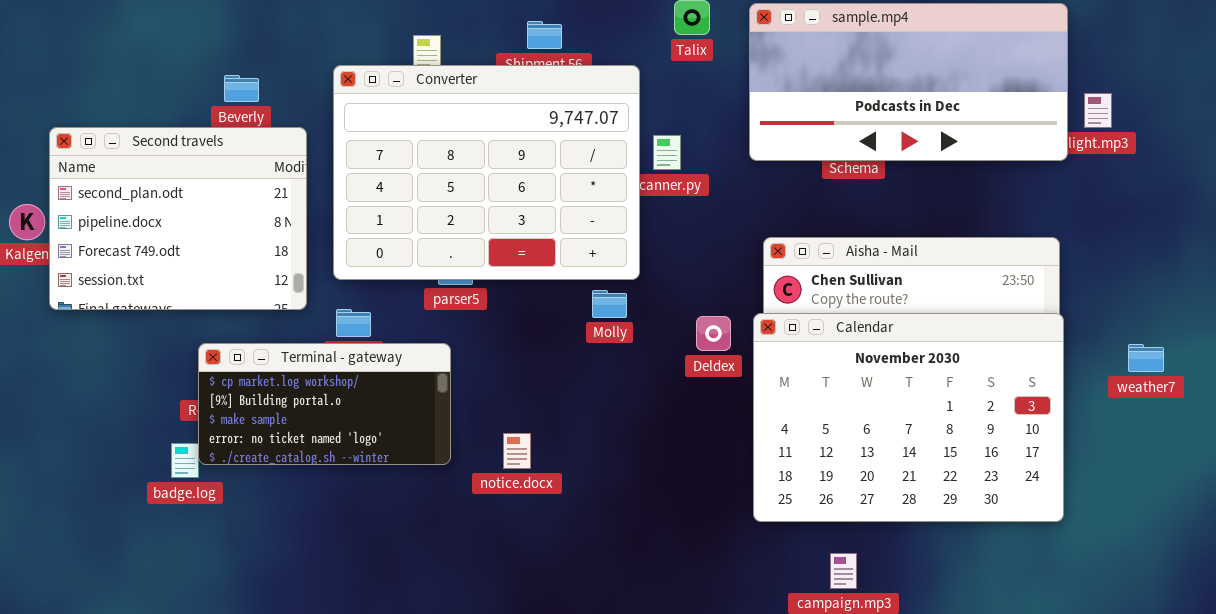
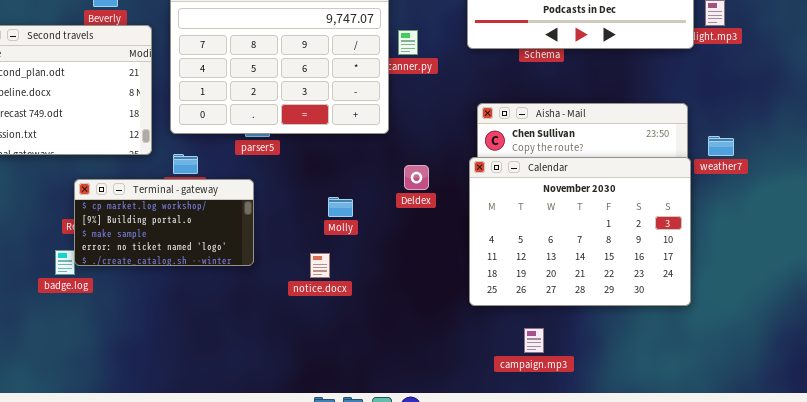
Molly: [592,290,627,318] -> [328,197,353,217], moved
Deldex: [696,316,731,351] -> [404,165,429,190], moved
weather7: [1128,344,1164,372] -> [708,136,734,156], moved
notice.docx: [503,433,531,469] -> [310,253,330,278], moved

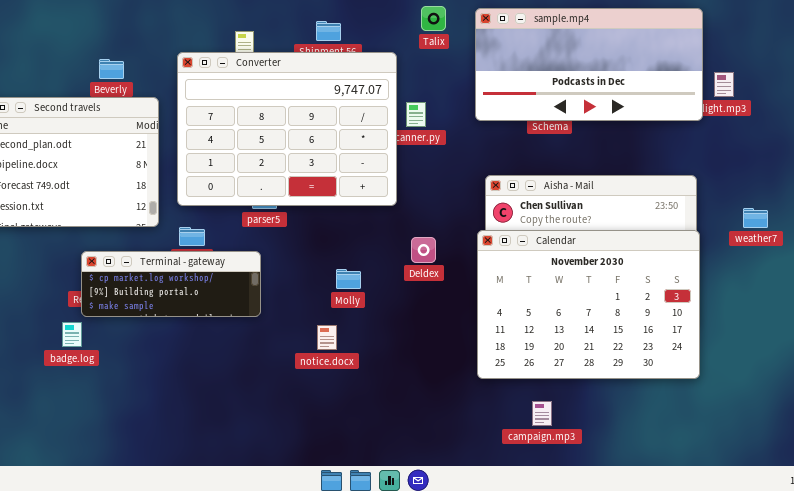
weather7: [708,136,734,156] -> [743,208,768,228], moved
Terminal - gateway: [74,179,254,266] -> [81,251,261,317], resized

